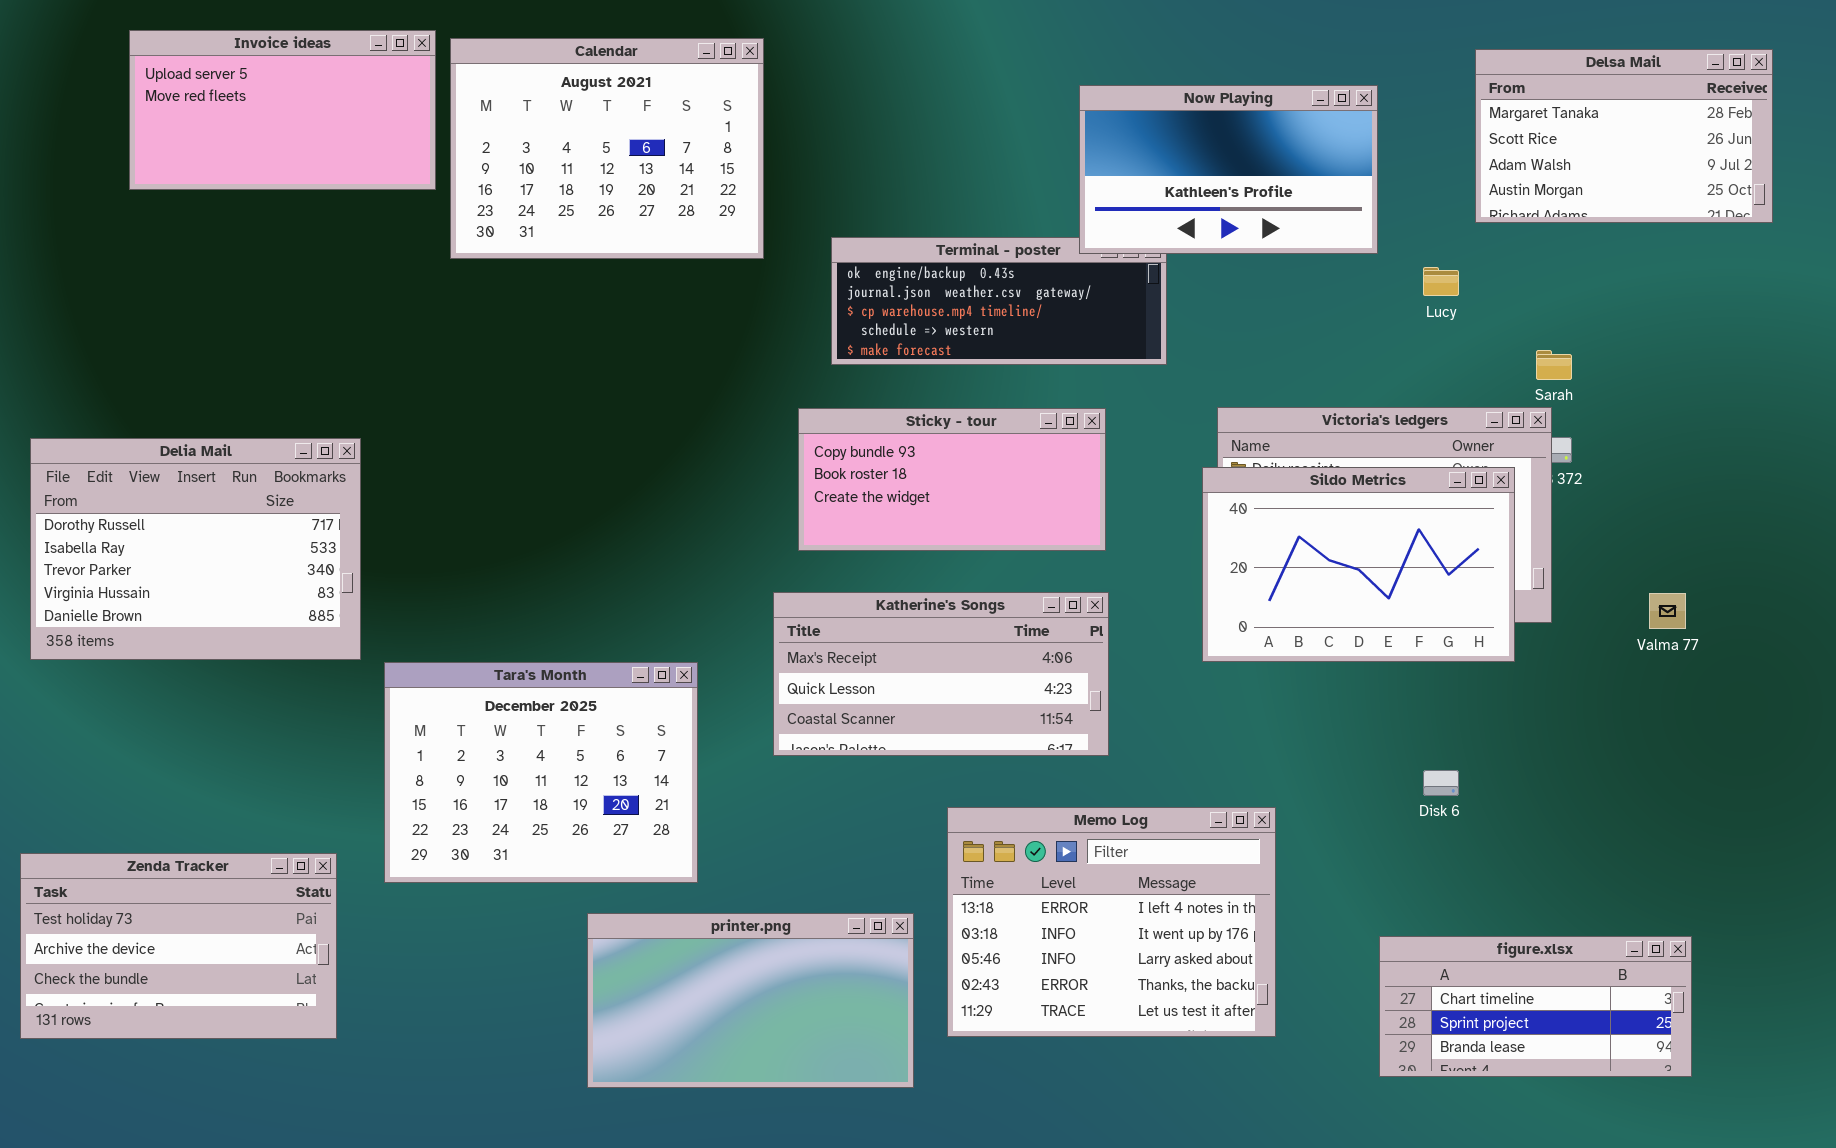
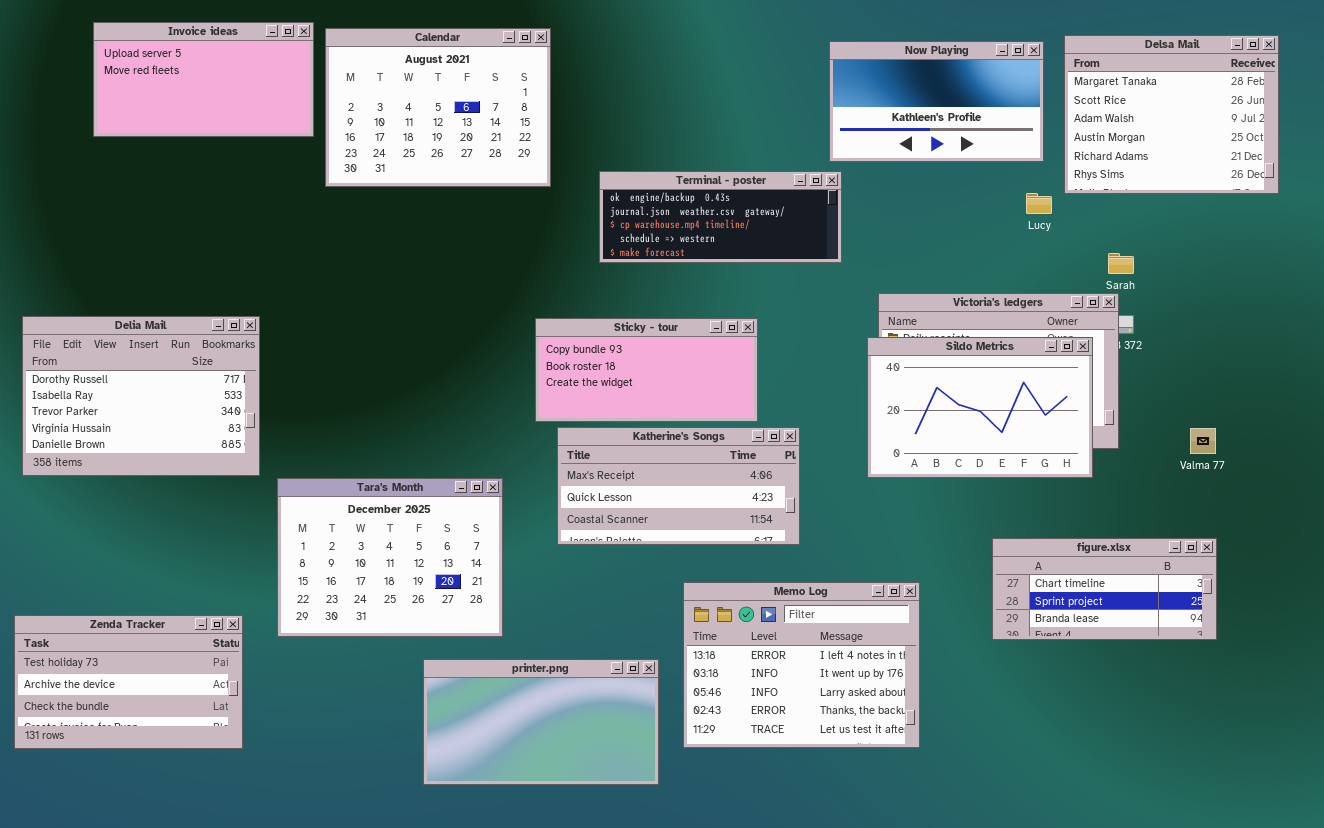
Delsa Mail: [1475,49,1773,223] -> [1064,35,1279,194], resized
Now Playing: [1079,85,1378,254] -> [829,41,1044,162], moved
Sticky - tour: [798,408,1106,551] -> [535,318,758,422], moved
figure.xlsx: [1379,936,1692,1077] -> [992,538,1217,640], moved

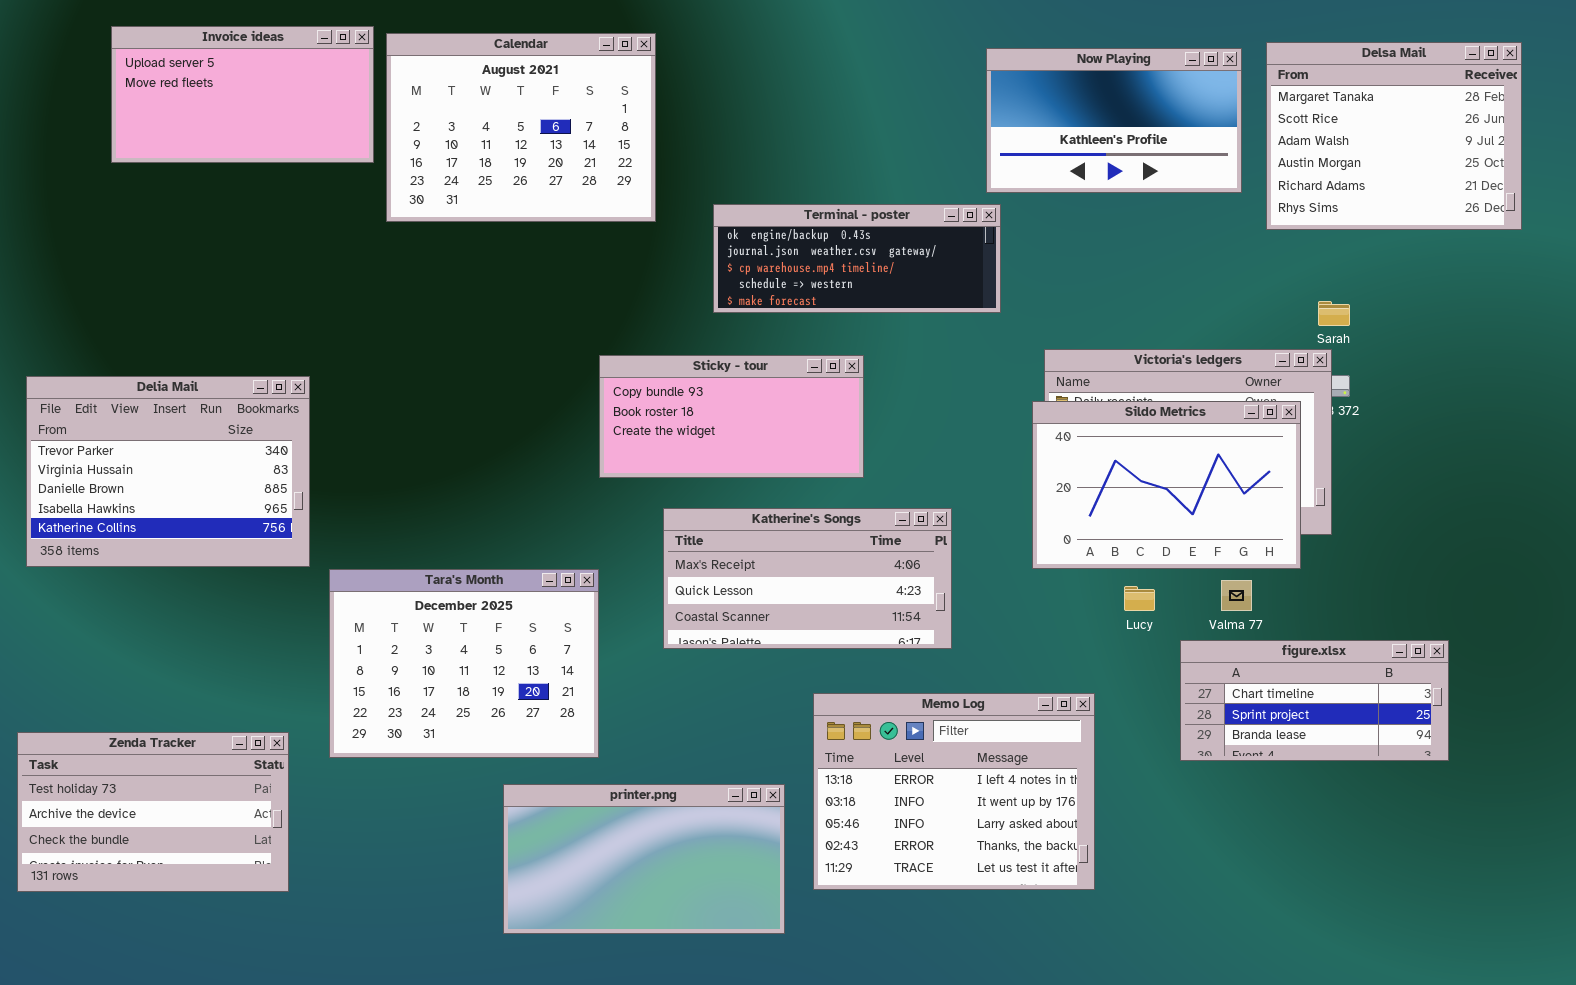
Lucy: [1026,193,1052,214] -> [1124,586,1155,611], moved
Delia Mail: [22,316,260,476] -> [26,376,310,567], scrolled down 2 rows
Sticky - tour: [535,318,758,422] -> [599,355,864,478], moved
Valma 77: [1190,428,1216,454] -> [1221,580,1252,611], moved

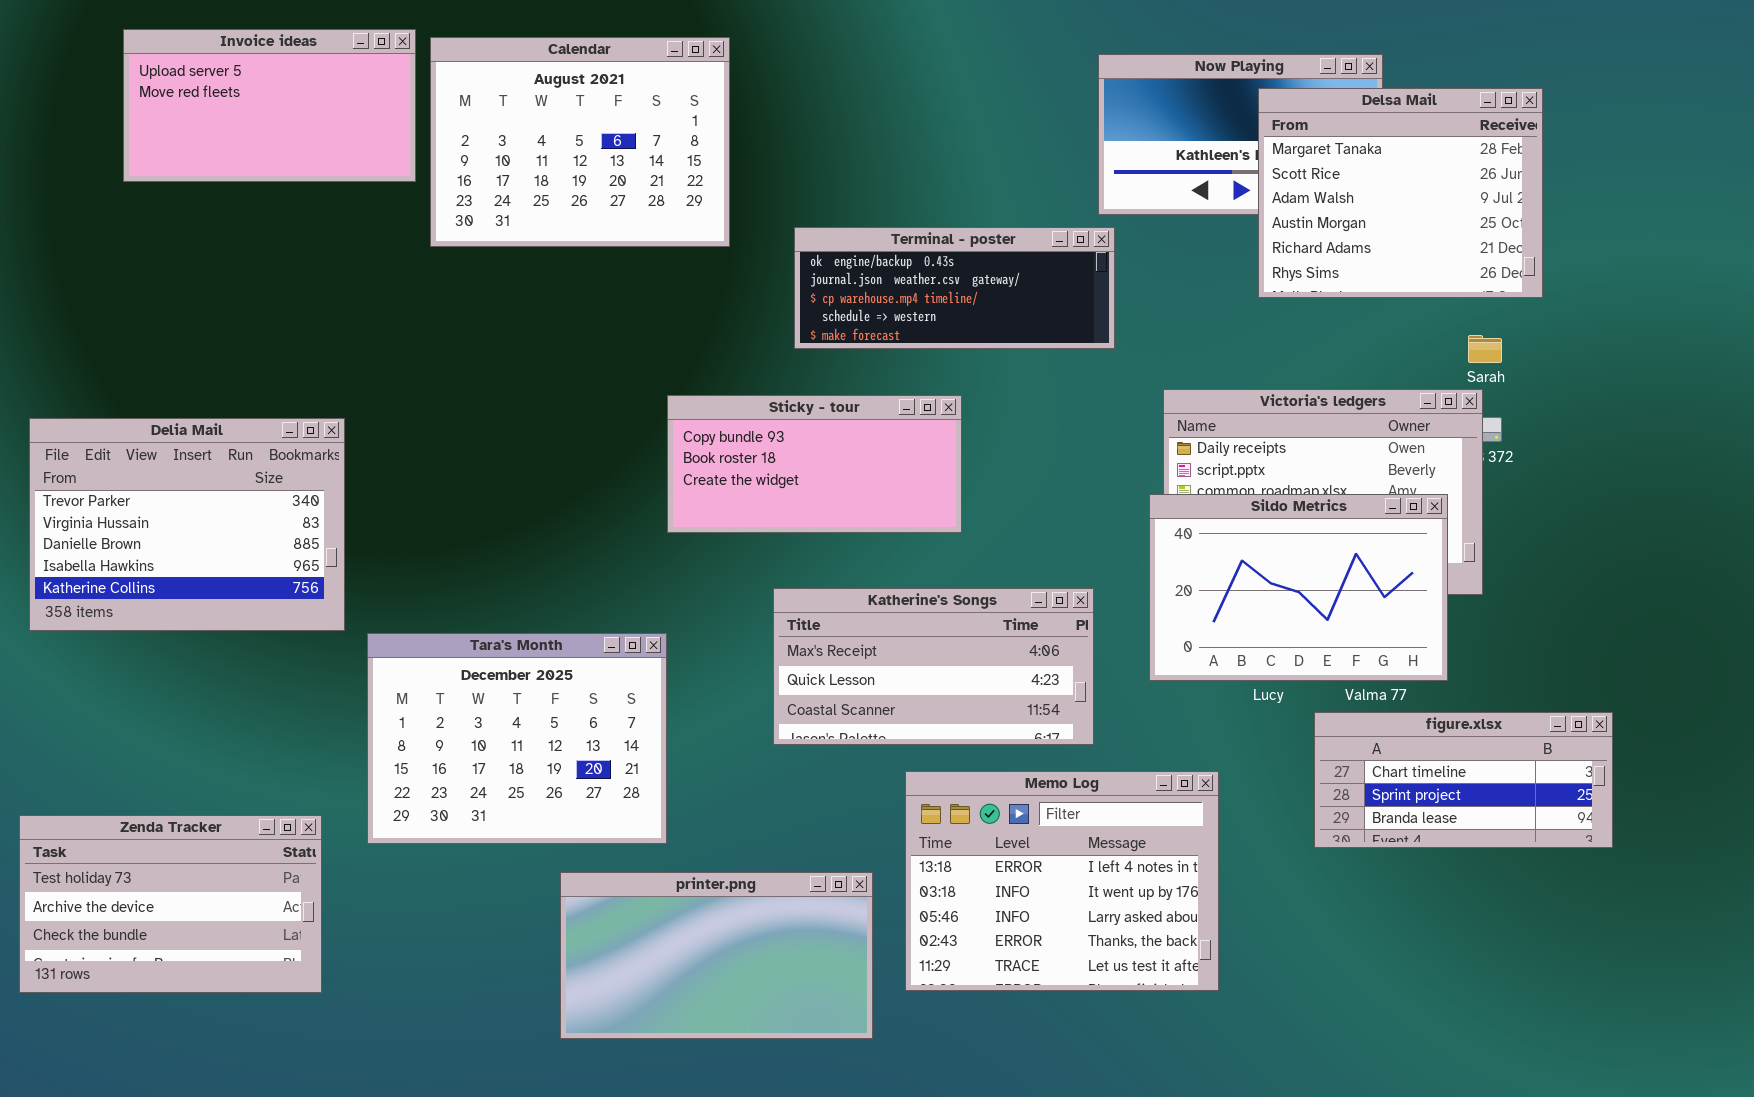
Delsa Mail: [1266,42,1522,230] -> [1258,88,1543,298], moved
Sildo Metrics: [1032,401,1301,569] -> [1149,494,1448,681], moved
Katherine's Songs: [663,508,952,649] -> [773,588,1094,745], moved

